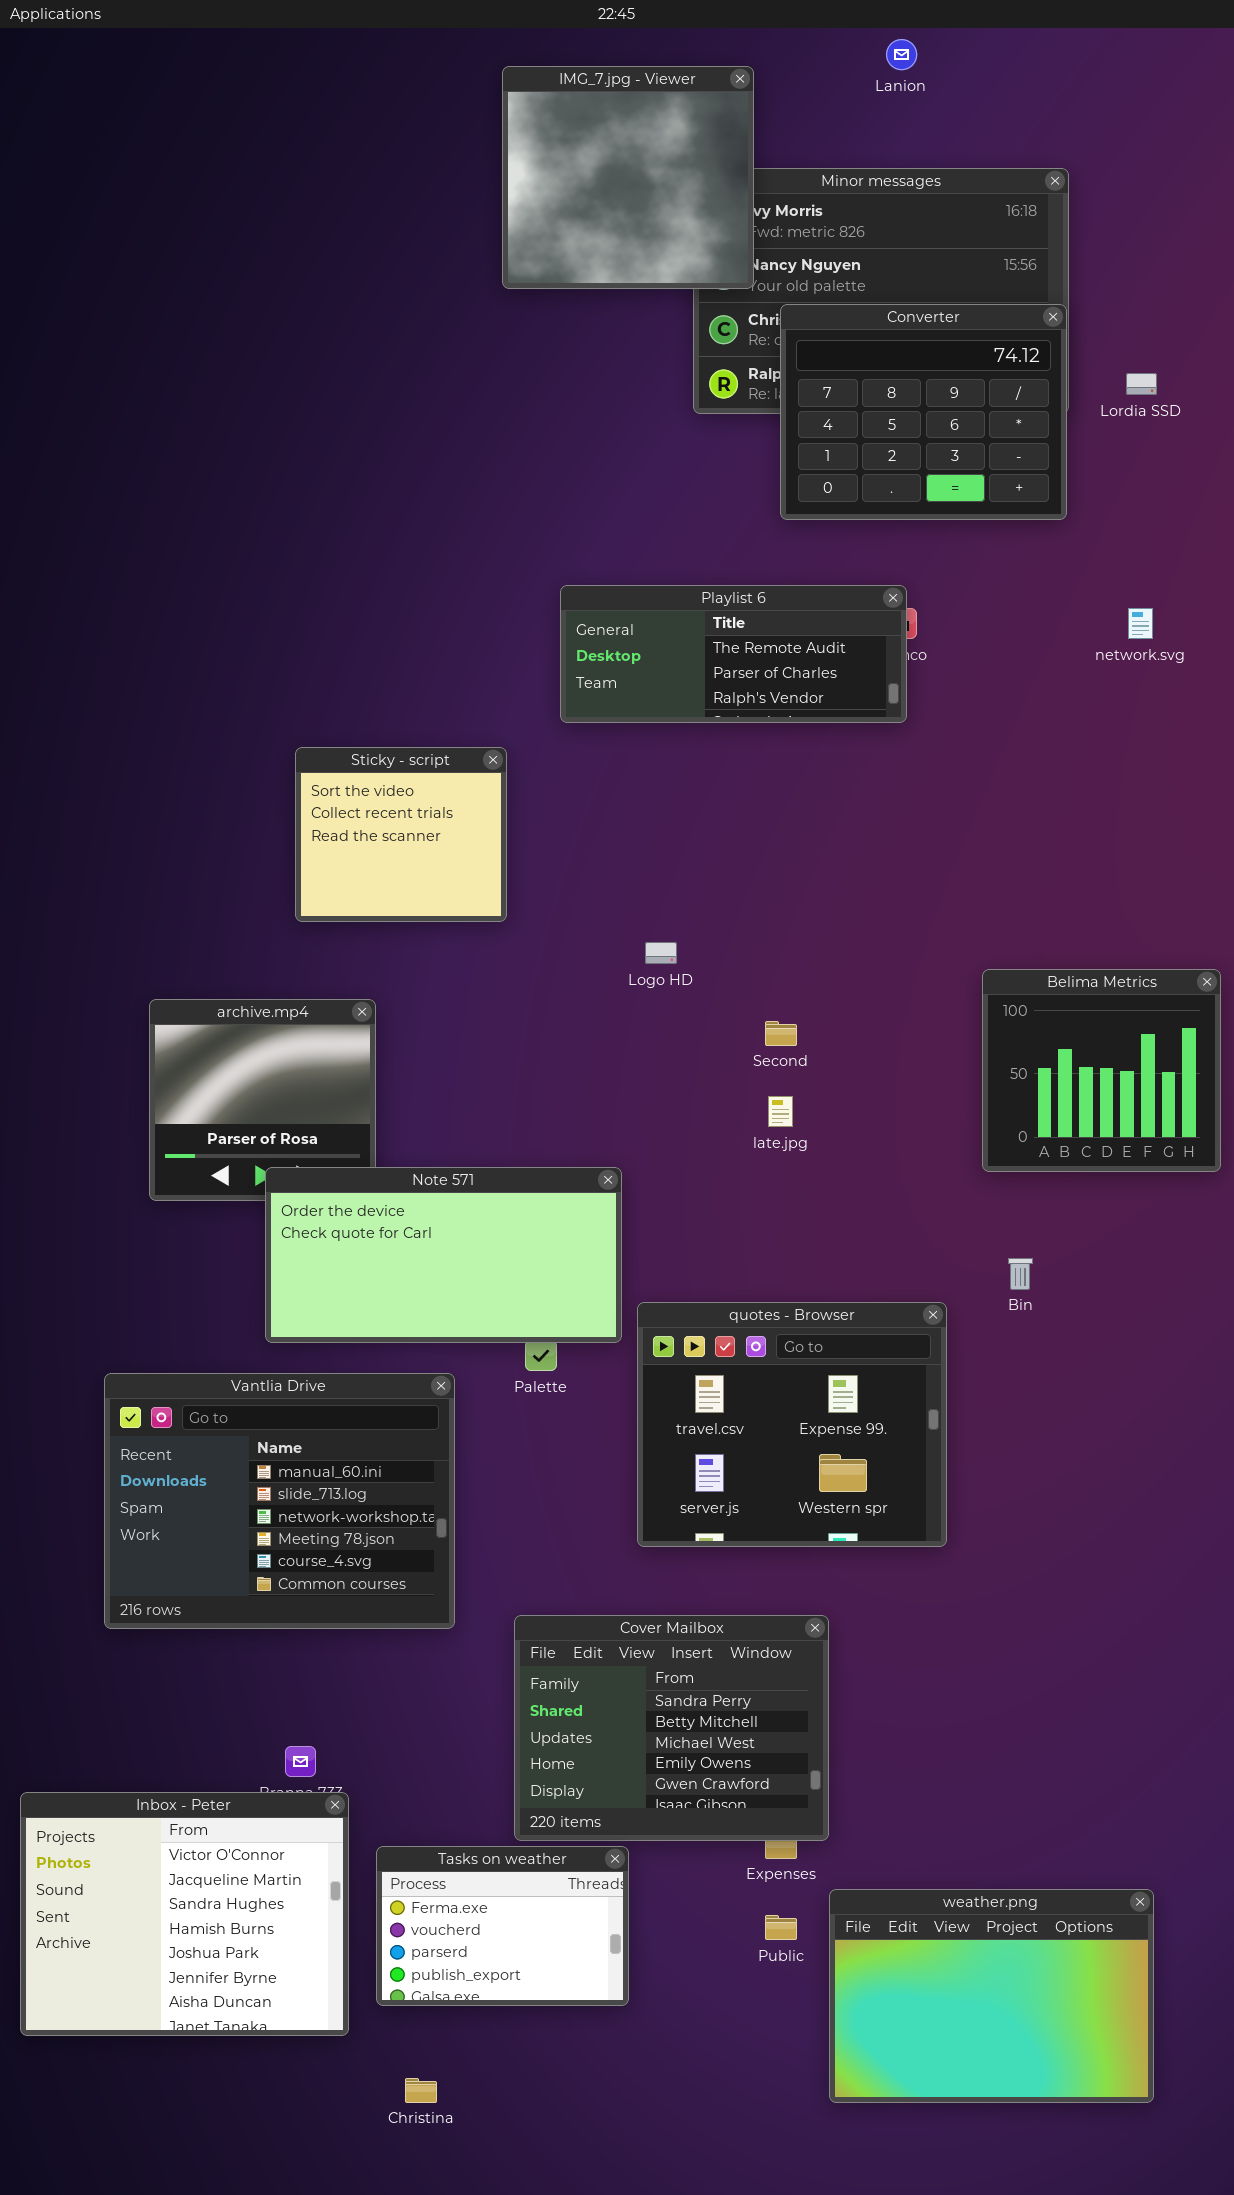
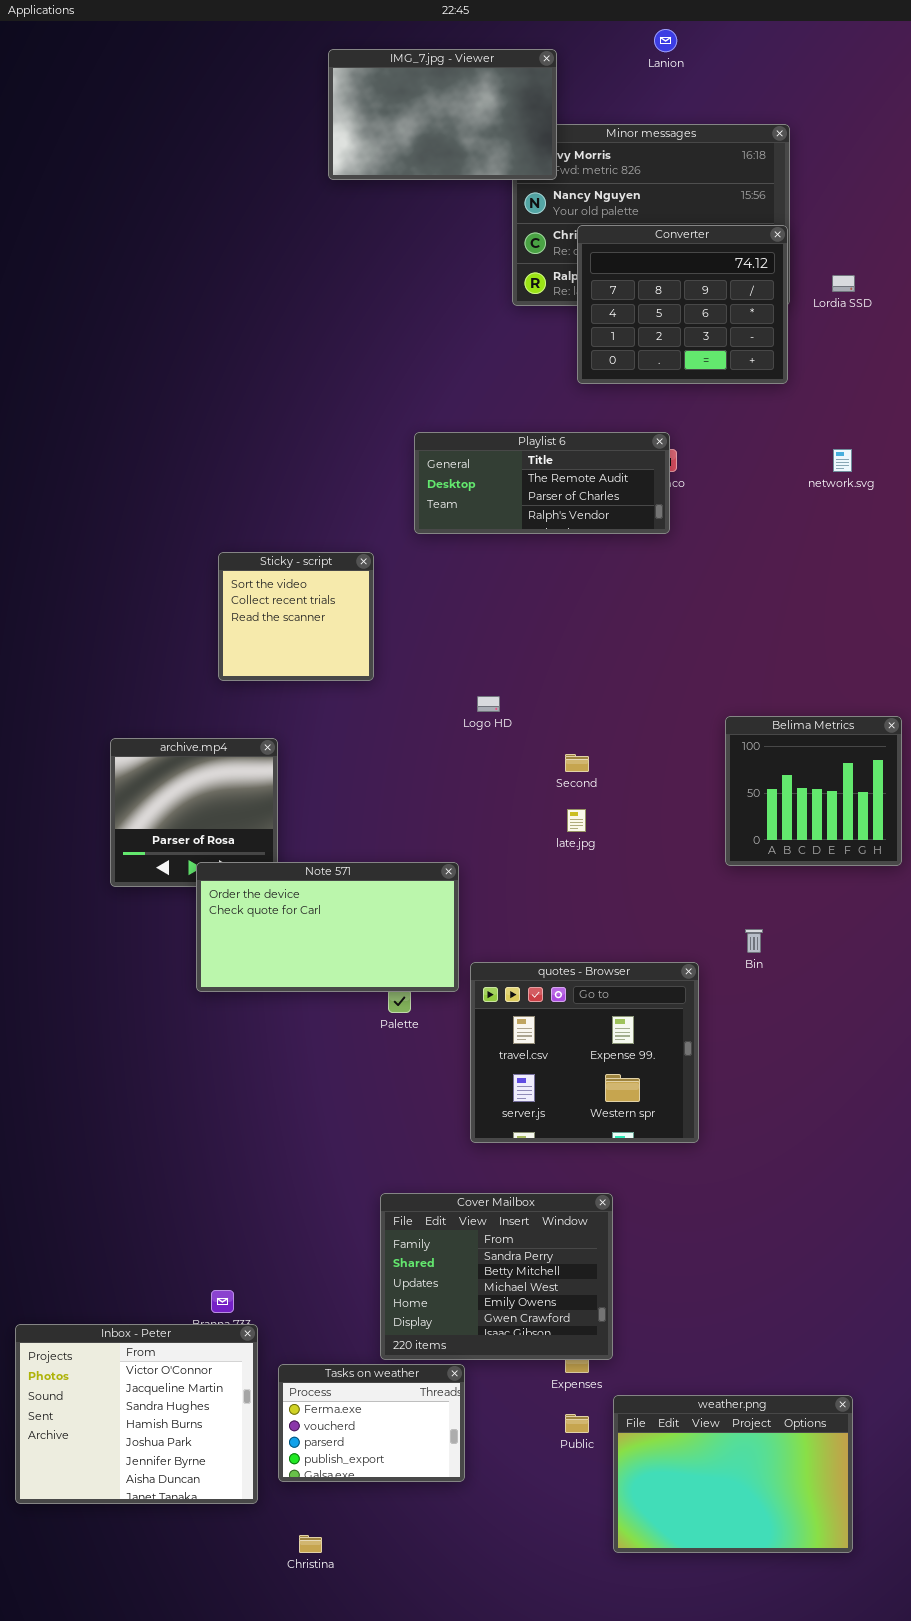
IMG_7.jpg - Viewer: [502,66,754,289] -> [328,49,557,180], resized
Vantlia Drive: [104,1373,455,1629] -> none, closed

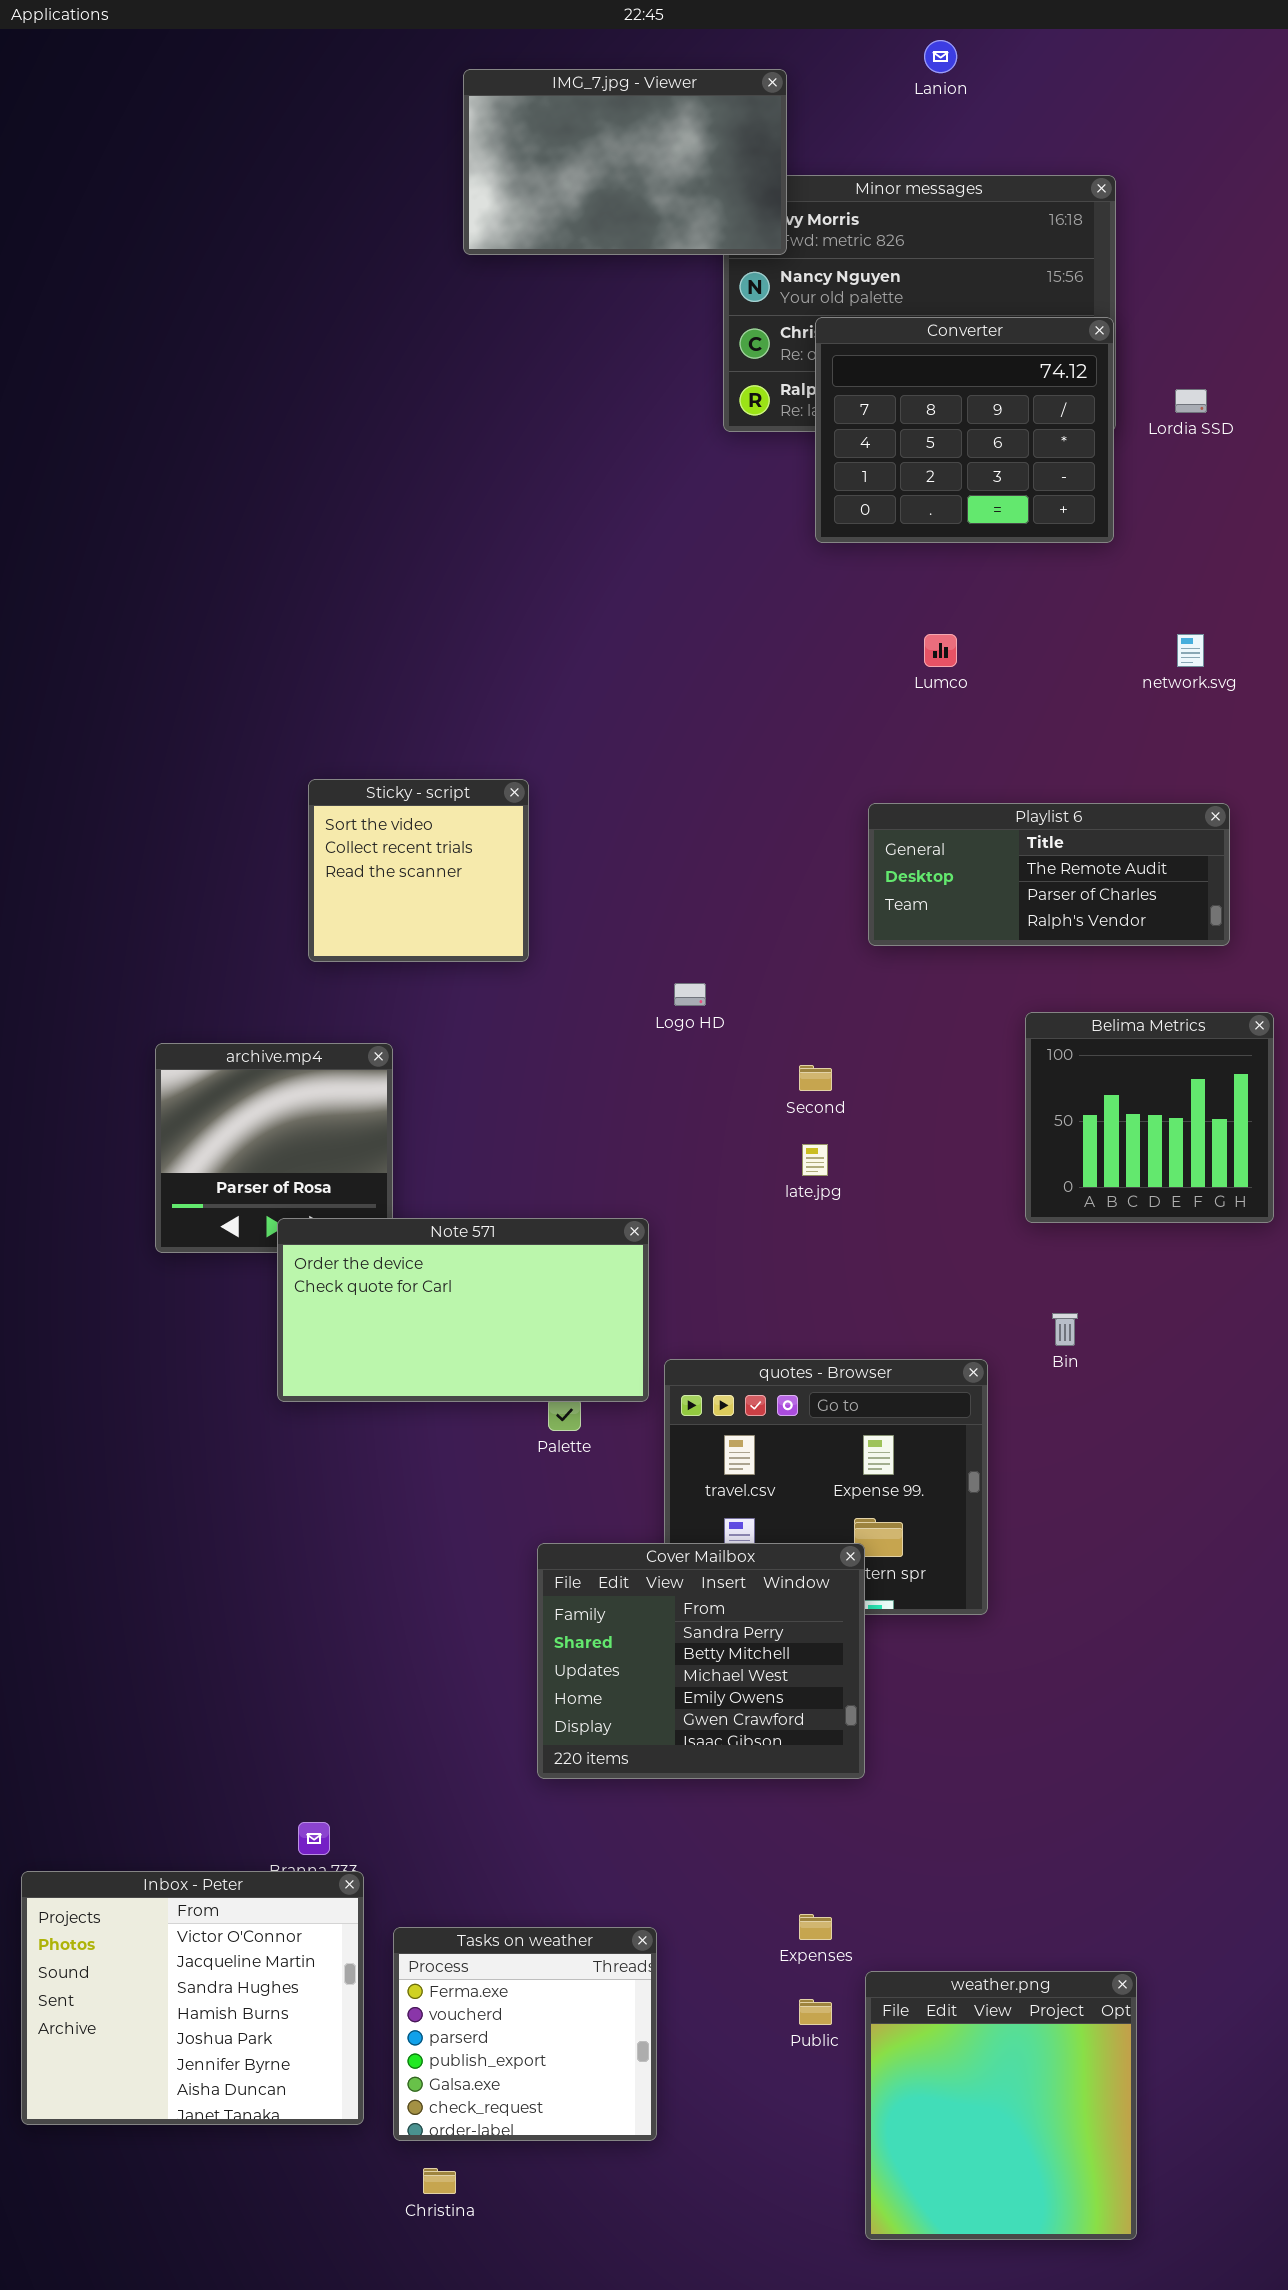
Playlist 6: [414,432,670,534] -> [868,803,1230,946], moved
Cover Mailbox: [380,1193,613,1360] -> [537,1543,865,1779], moved
Tasks on weather: [278,1364,465,1482] -> [393,1927,657,2141], resized
weather.png: [613,1395,853,1553] -> [865,1971,1137,2240], resized

